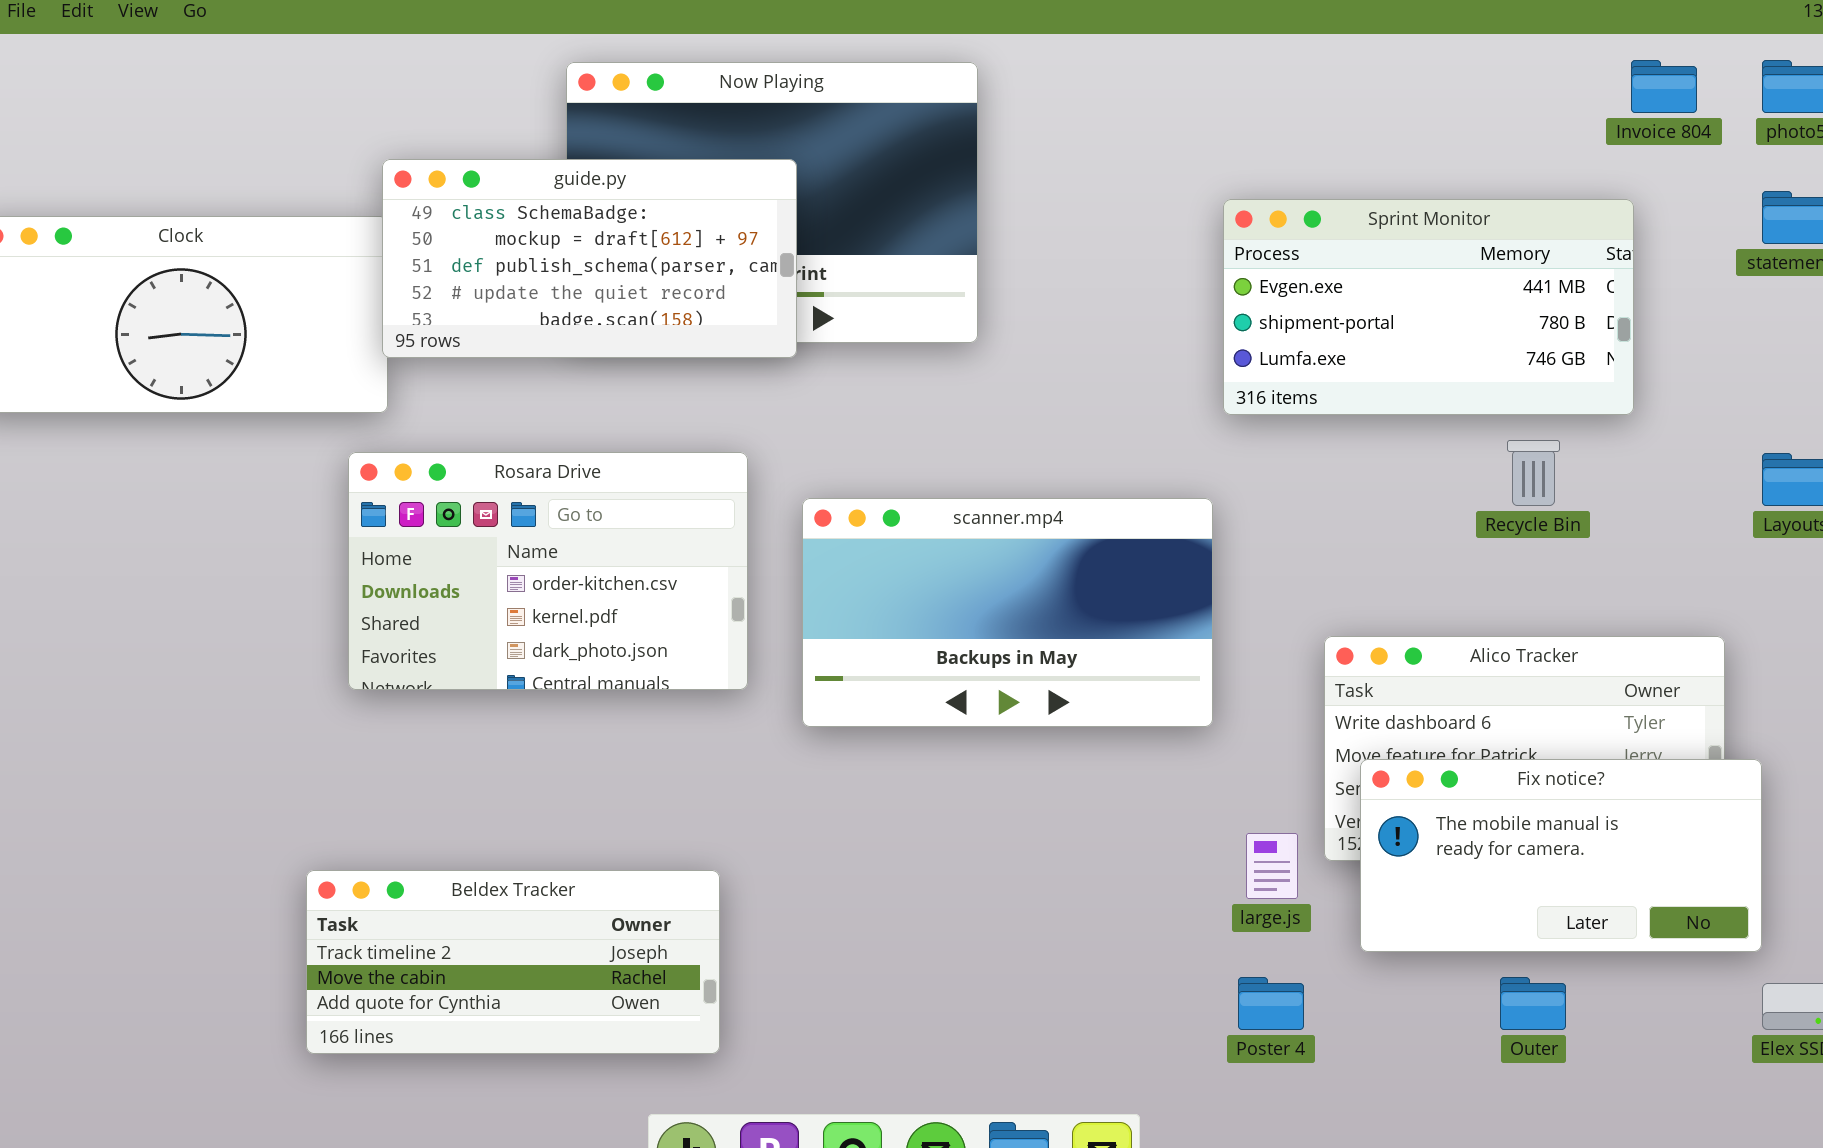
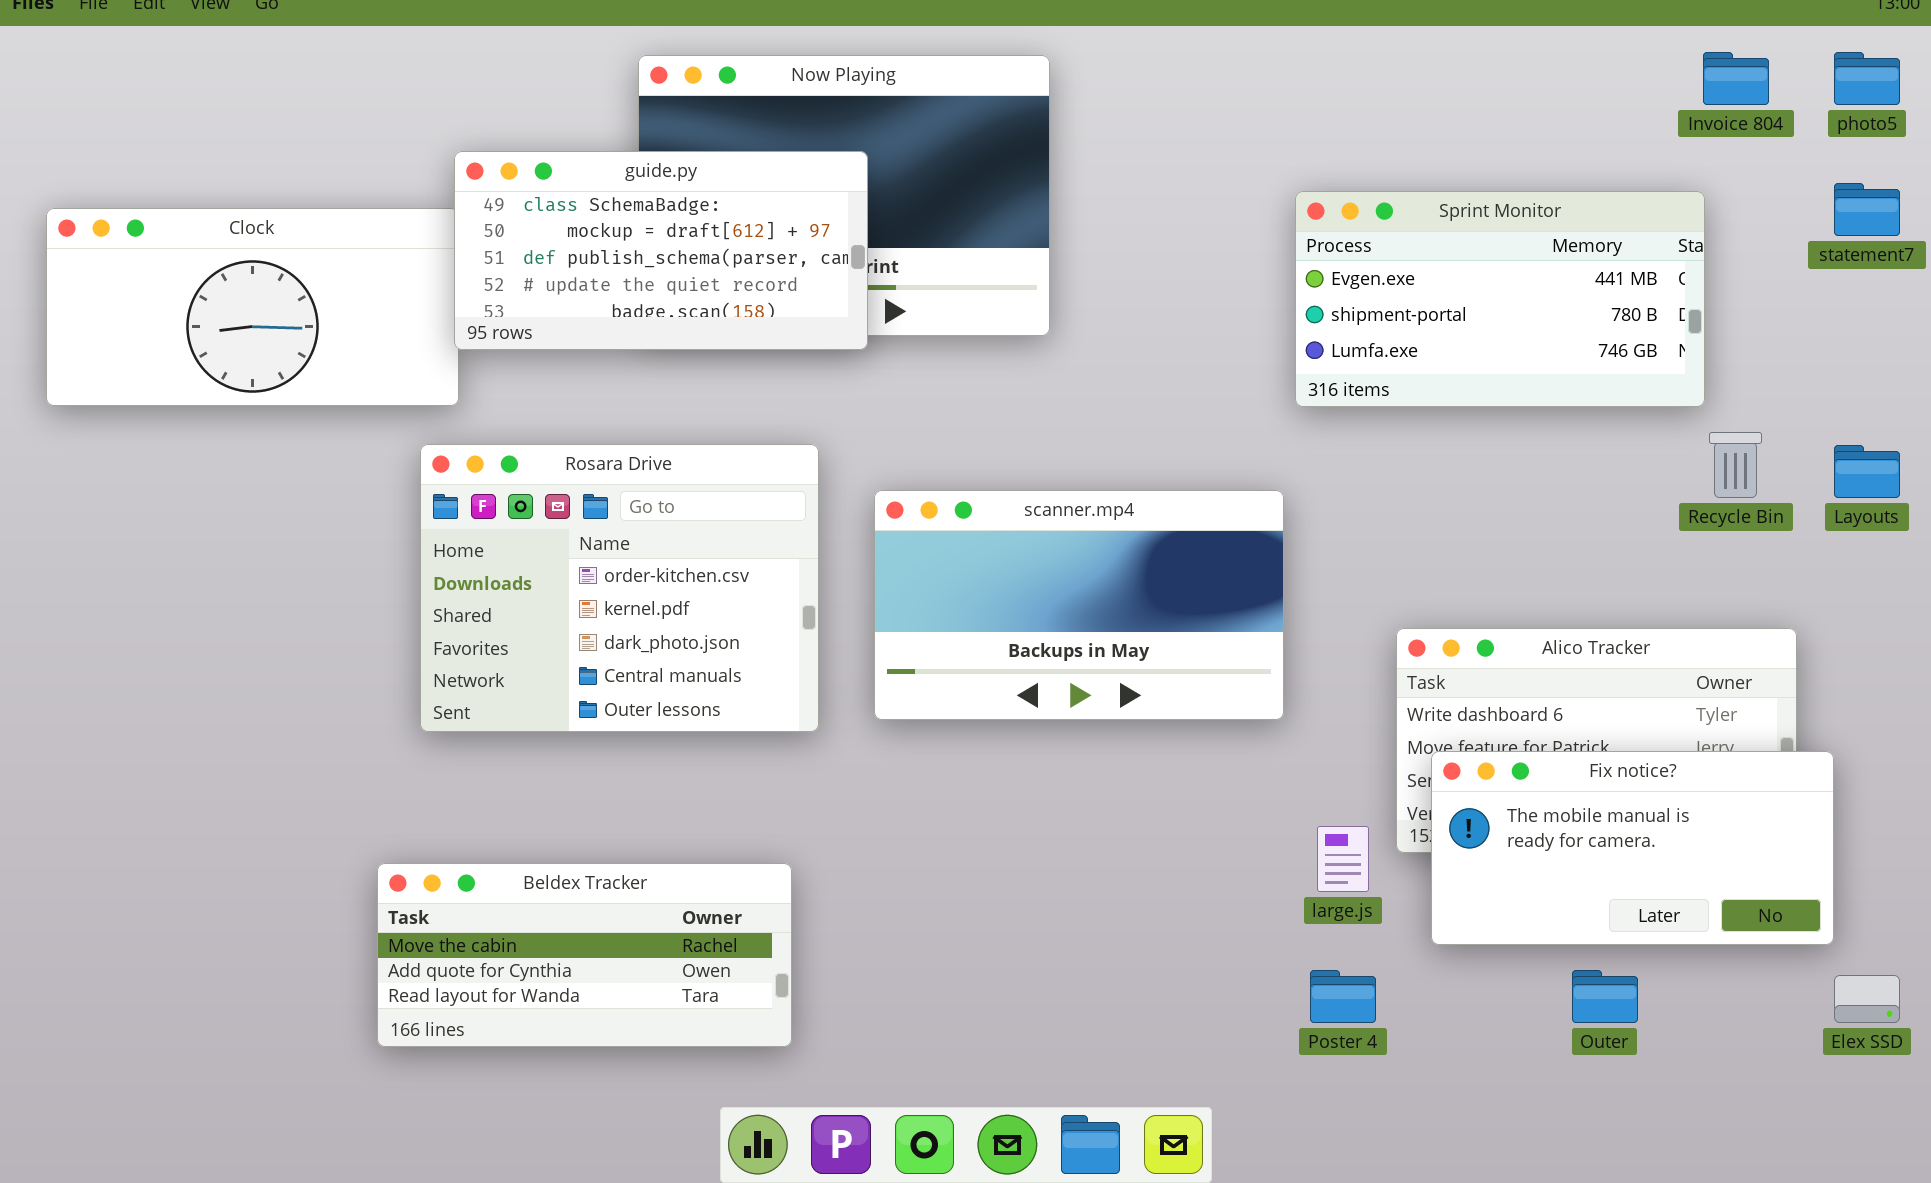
Recycle Bin: [1507,440,1560,506] -> [1709,432,1762,498], moved
Rosara Drive: [348,452,748,690] -> [420,444,819,732], resized
Beldex Tracker: [306,870,720,1054] -> [377,863,792,1047], scrolled down 1 row

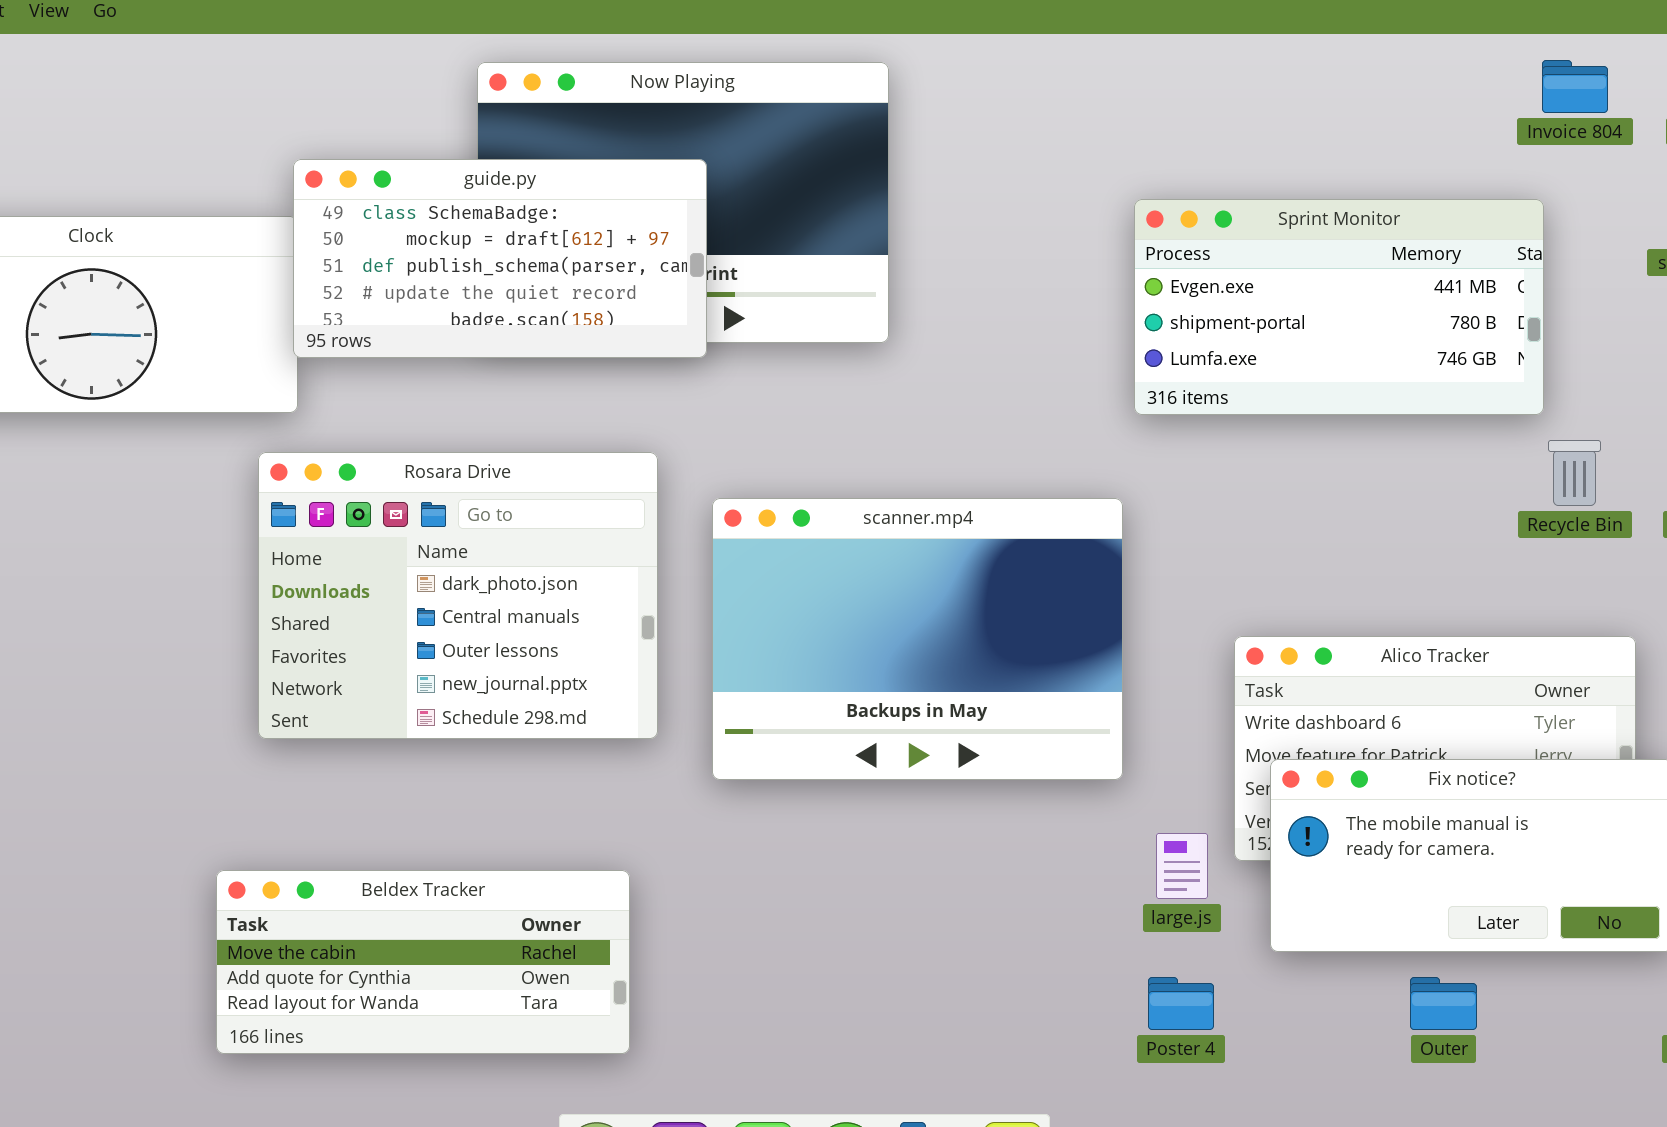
Rosara Drive: [420,444,819,732] -> [258,452,658,739], scrolled down 2 rows
scanner.mp4: [874,490,1284,720] -> [712,498,1123,780], resized

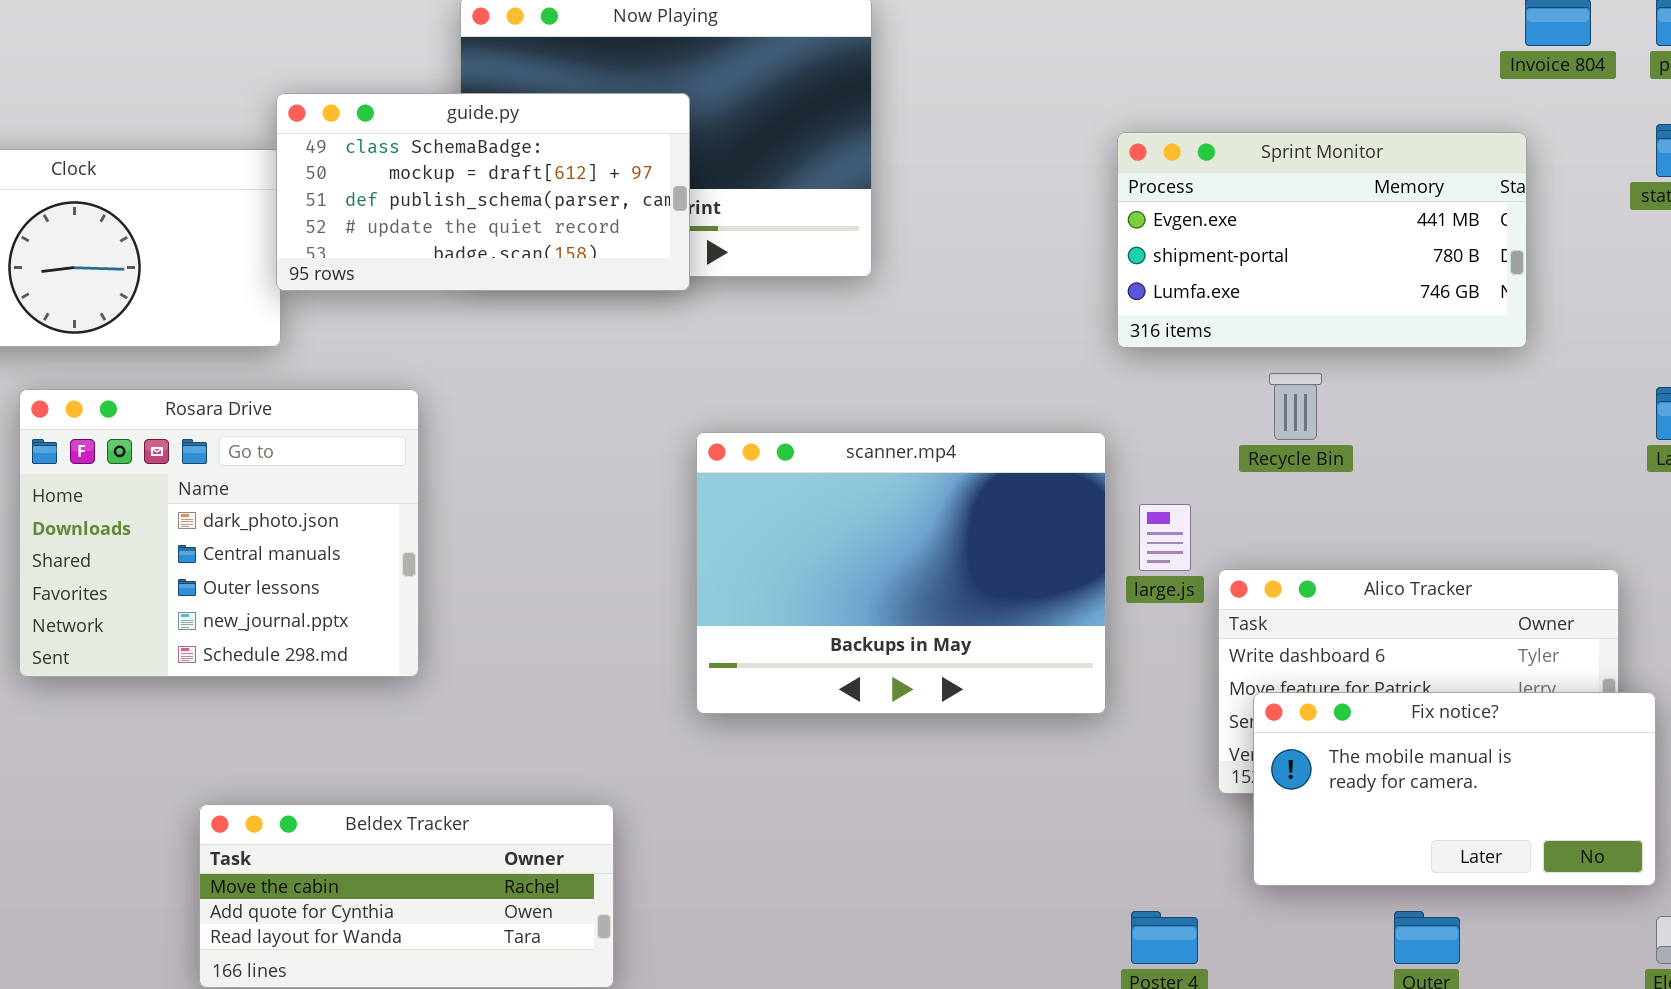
Recycle Bin: [1548,440,1601,506] -> [1269,373,1322,440], moved
Rosara Drive: [258,452,658,739] -> [19,389,419,677], moved
large.js: [1156,833,1208,899] -> [1139,504,1191,571], moved

